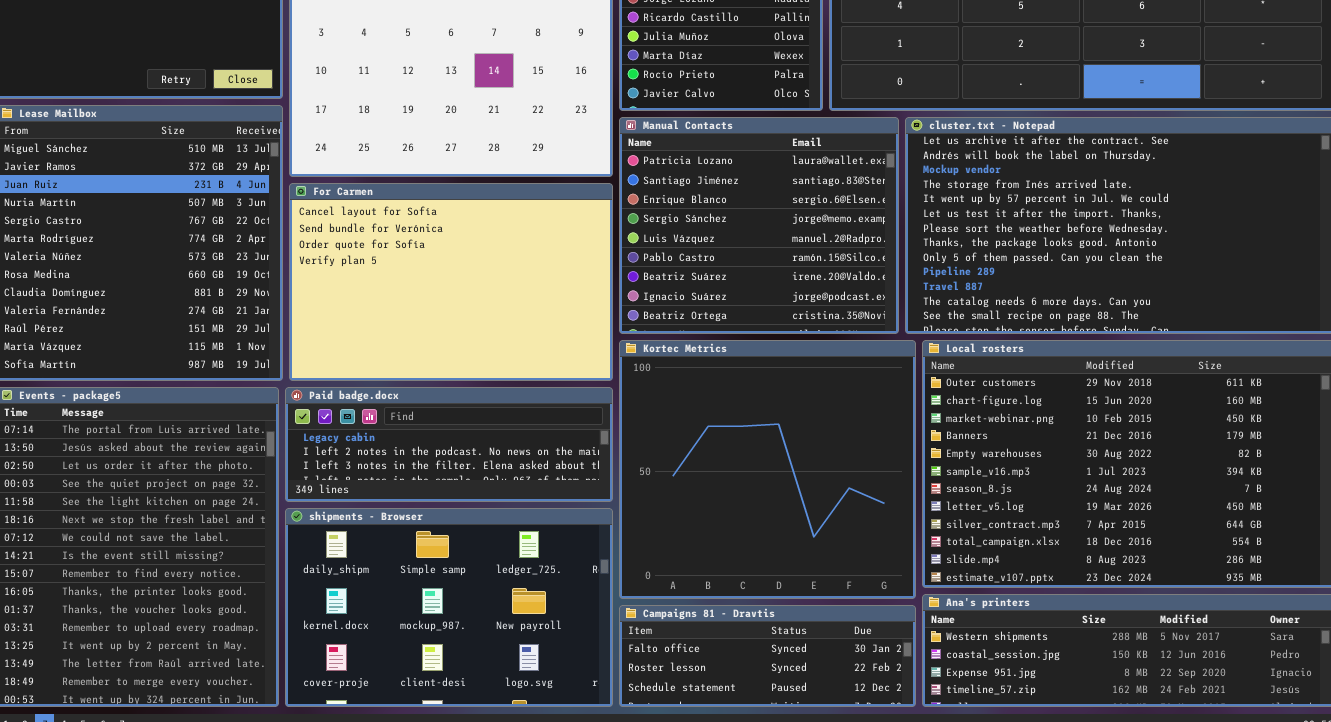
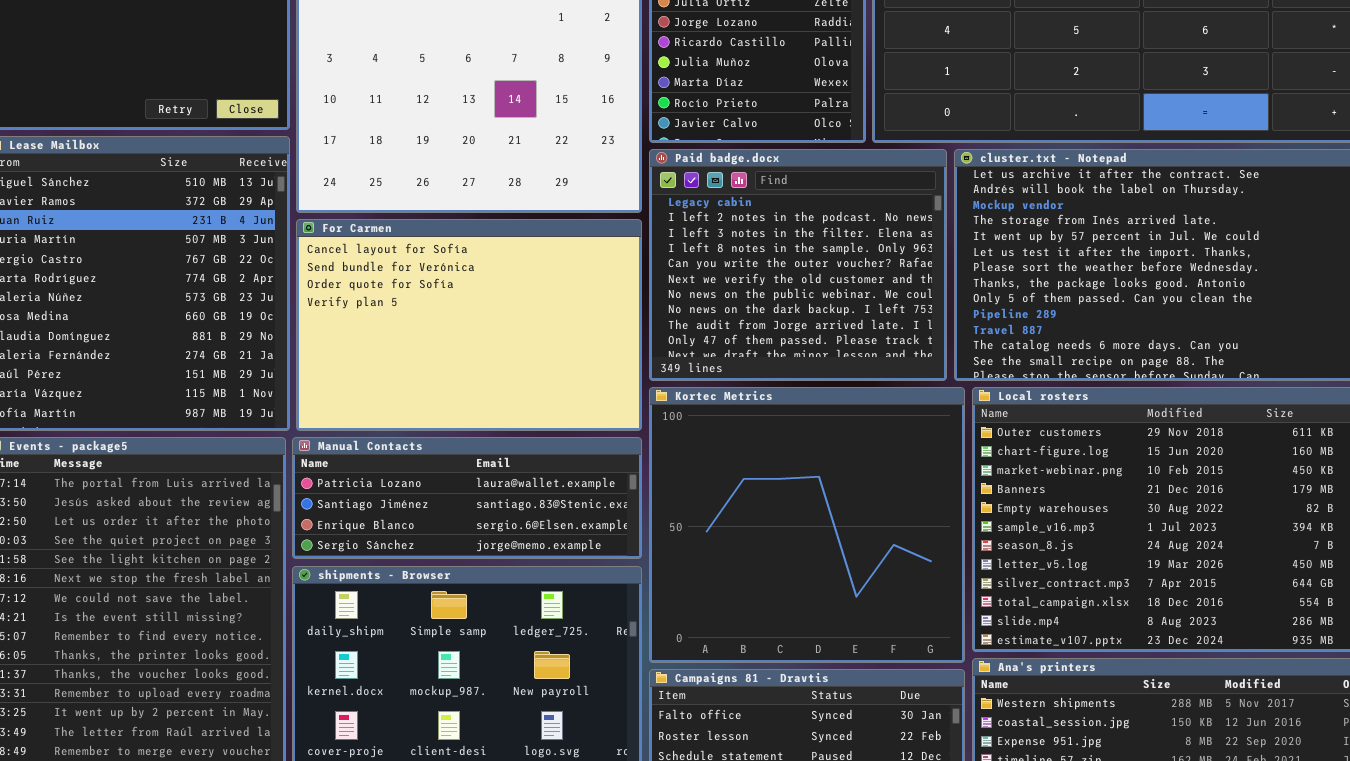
Manual Contacts: [619,117,899,334] -> [292,437,642,559], moved, resized
Paid badge.docx: [285,387,613,502] -> [649,149,947,381], moved, resized

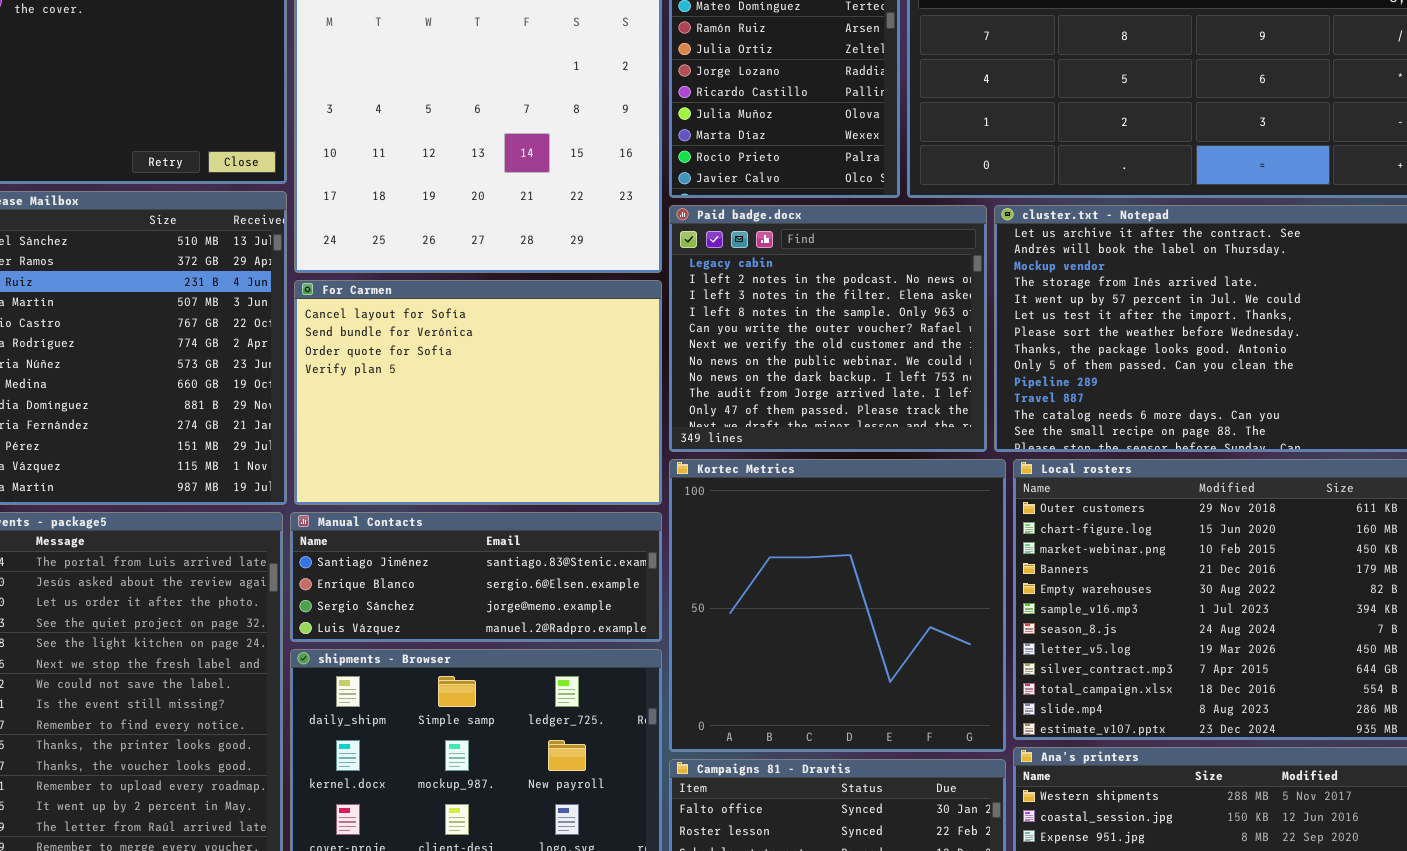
Manual Contacts: [292,437,642,559] -> [290,512,662,642], scrolled down 1 row

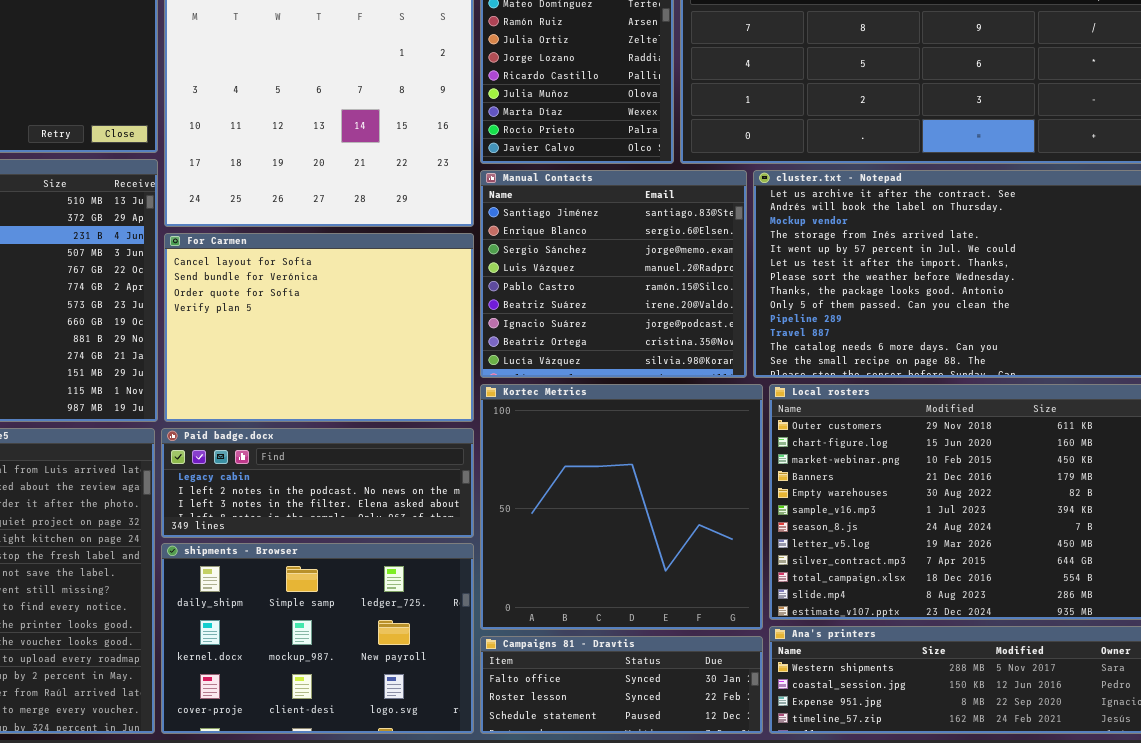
Paid badge.docx: [669,205,987,452] -> [161,428,474,538], moved, resized
Manual Contacts: [290,512,662,642] -> [480,170,747,378], moved, resized

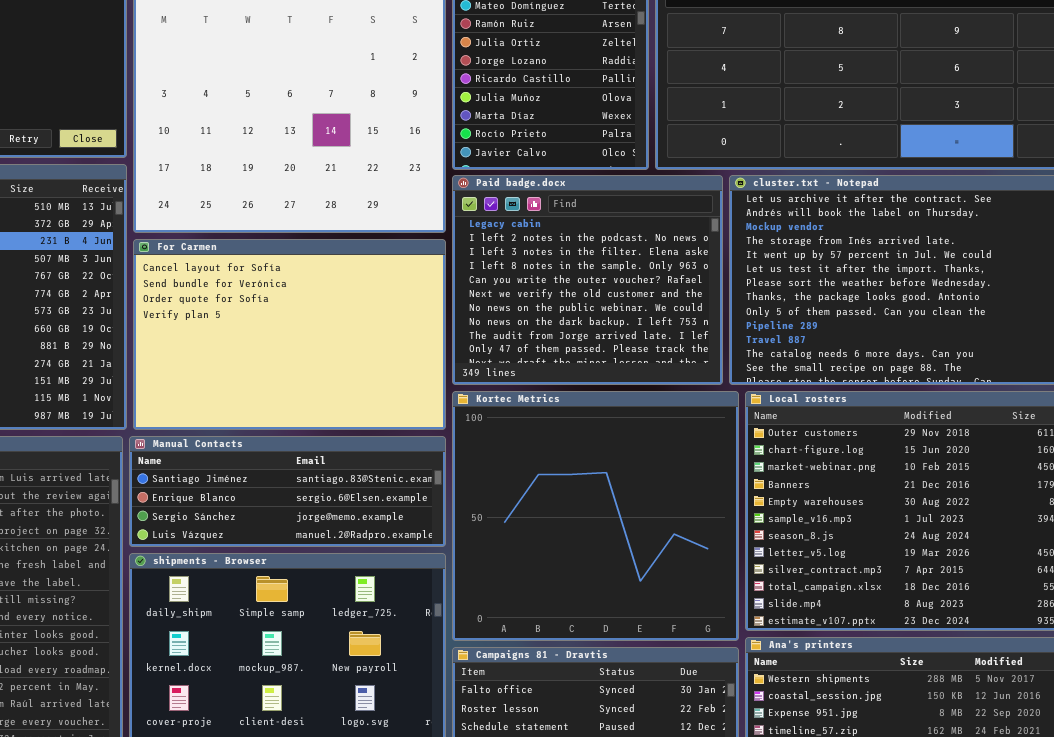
Manual Contacts: [480,170,747,378] -> [129,436,446,547], moved, resized
Paid badge.docx: [161,428,474,538] -> [452,175,723,385], moved, resized

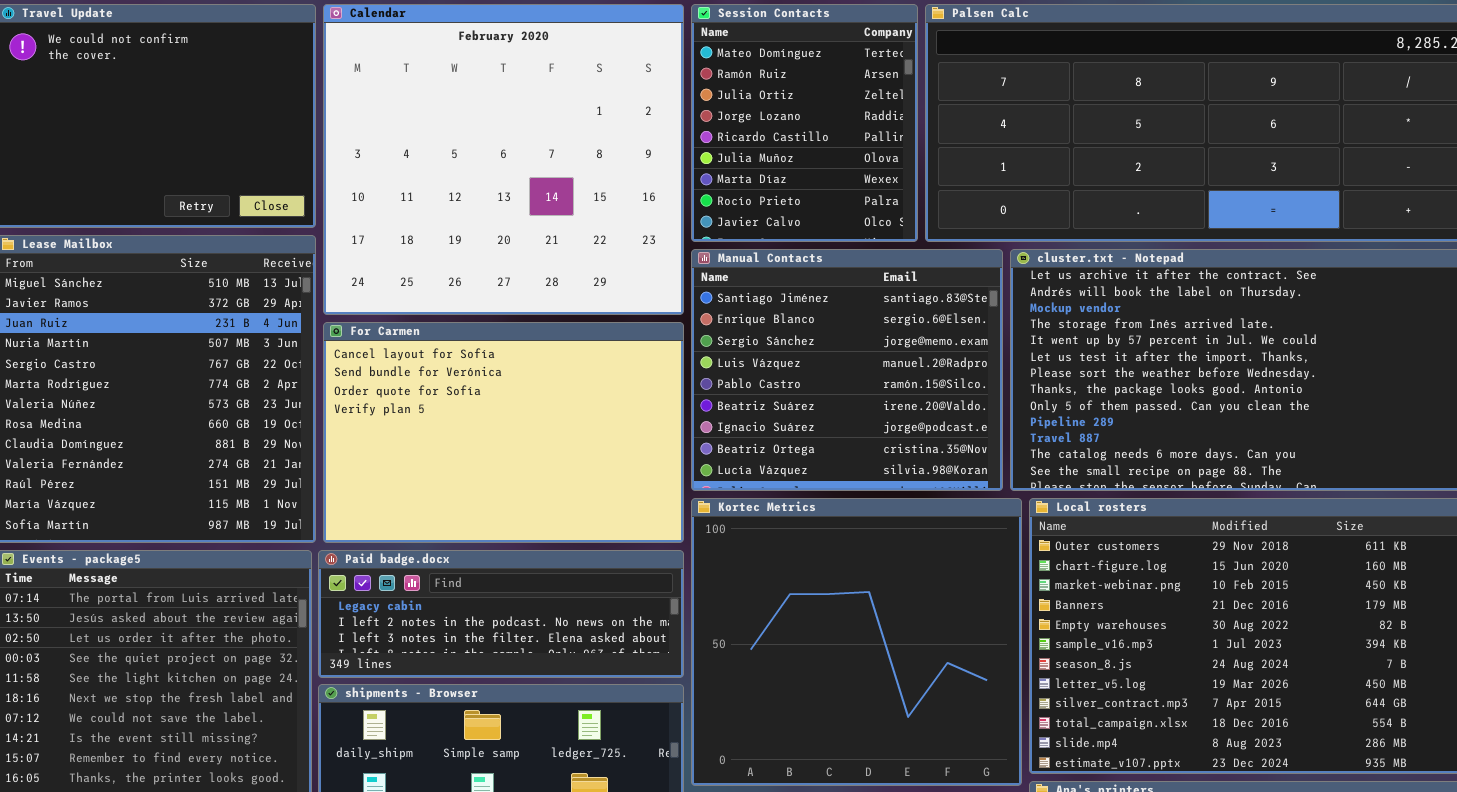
Paid badge.docx: [452,175,723,385] -> [318,550,684,678], moved, resized
Manual Contacts: [129,436,446,547] -> [691,249,1003,491], moved, resized

